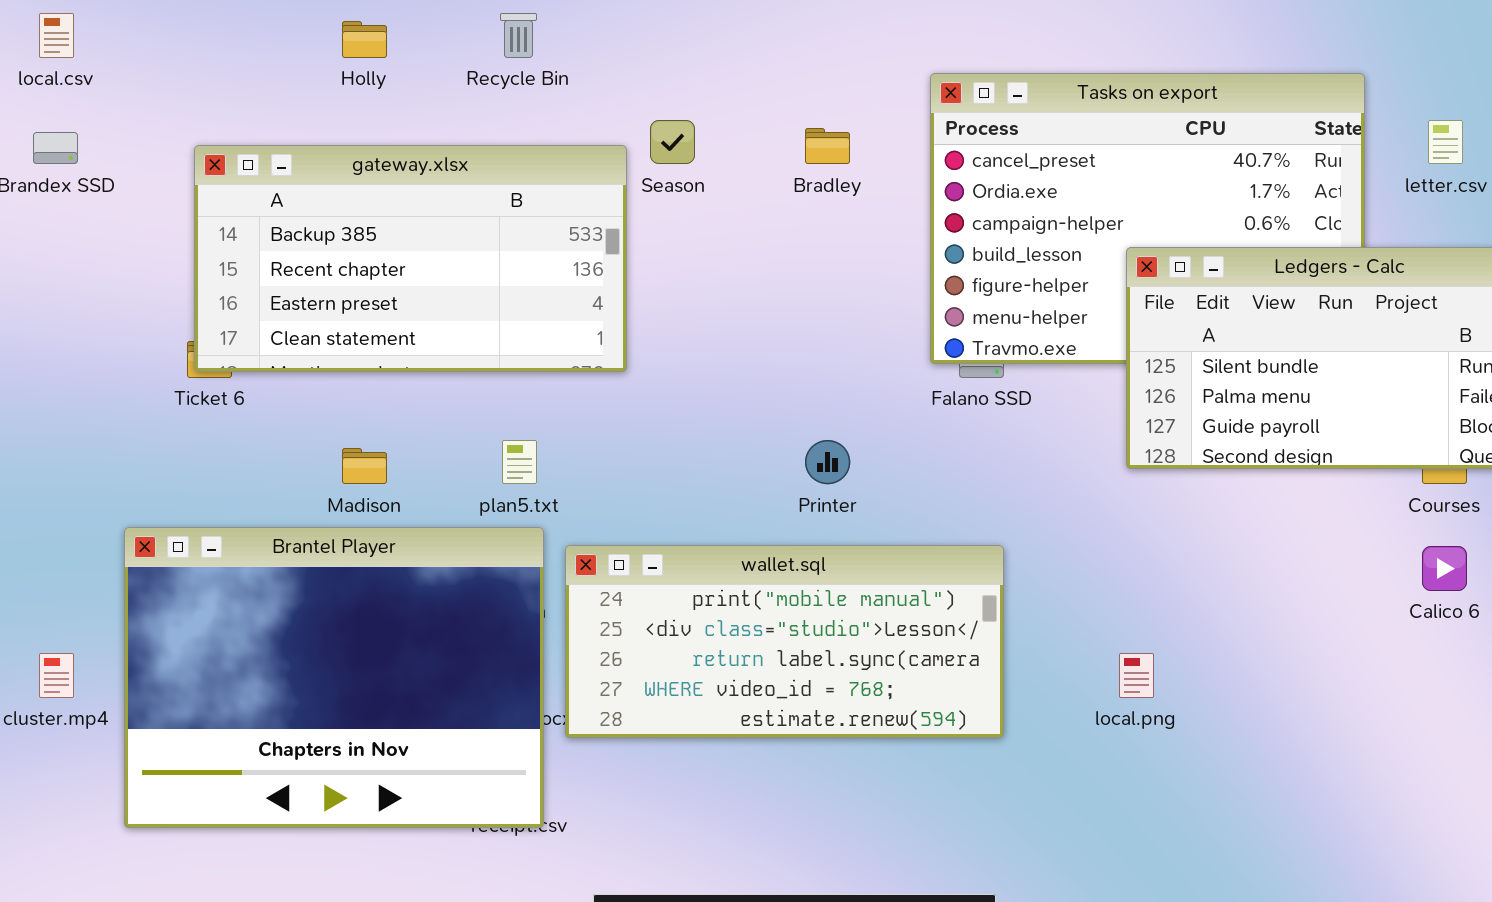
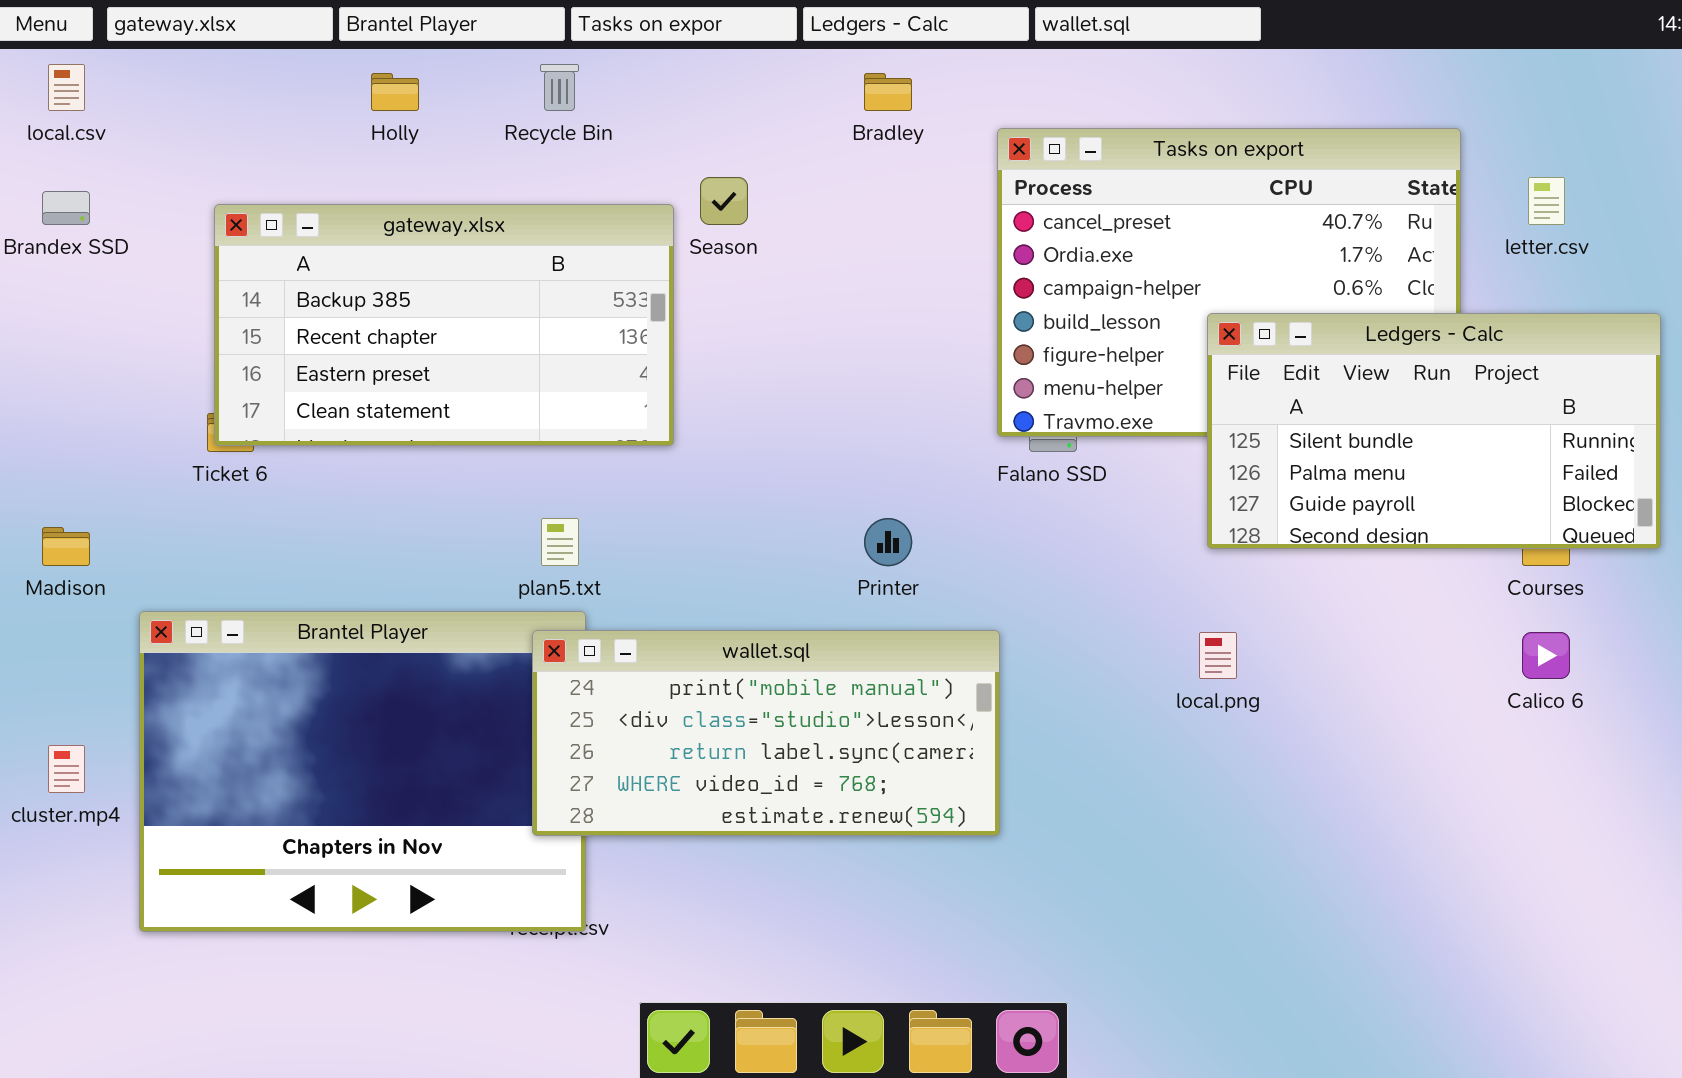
Bradley: [805,128,850,164] -> [864,73,912,111], moved
Madison: [342,448,387,484] -> [42,527,90,566], moved
wallet.sql: [565,545,1004,738] -> [532,630,1000,836], moved
local.png: [1119,653,1154,698] -> [1199,632,1237,679], moved

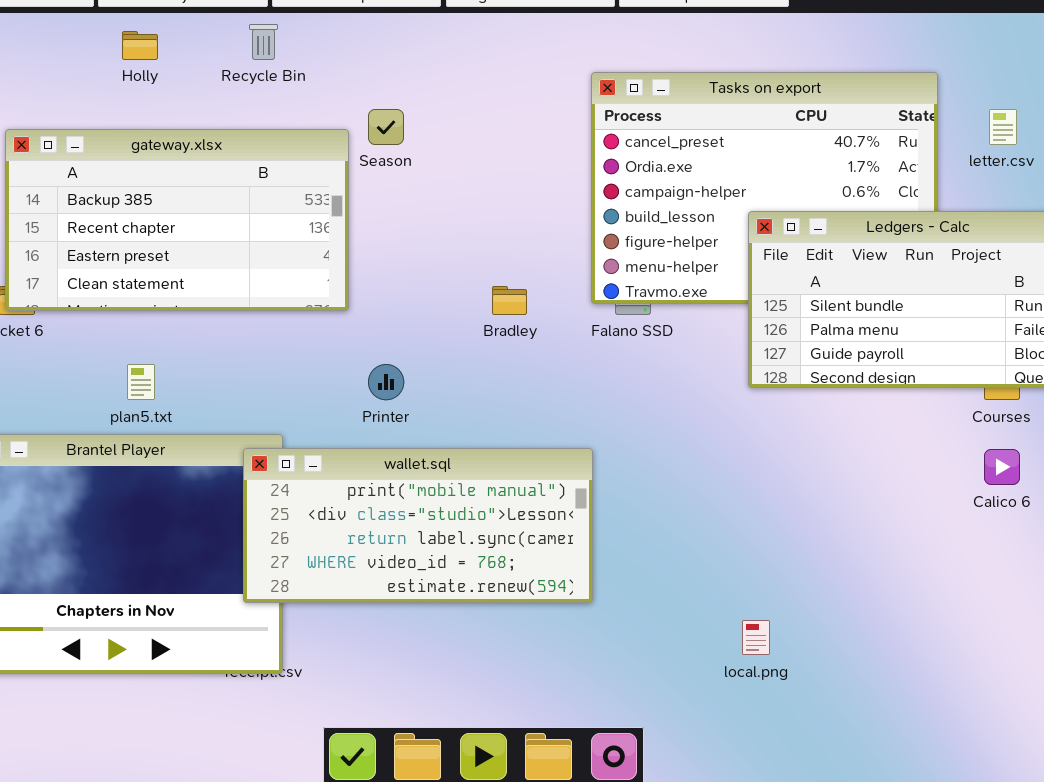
Bradley: [864,73,912,111] -> [492,286,527,315], moved
plan5.txt: [541,518,579,566] -> [127,364,155,400], moved
Printer: [864,518,912,566] -> [368,364,404,400], moved
local.png: [1199,632,1237,679] -> [742,620,770,655], moved

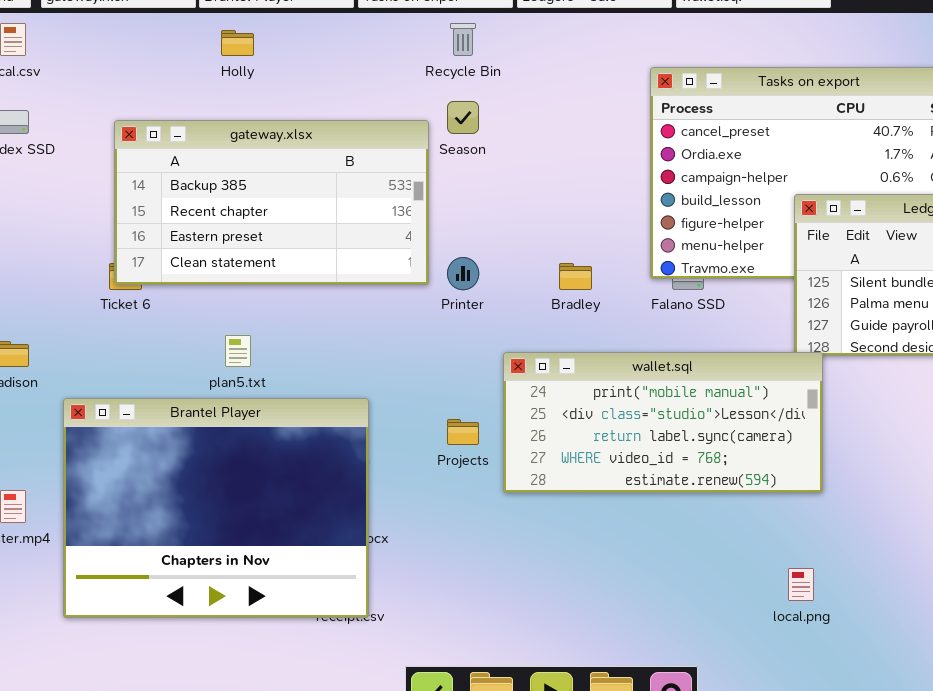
Recycle Bin: [249,24,278,60] -> [450,23,476,56], moved
Printer: [368,364,404,400] -> [447,257,479,290], moved
wallet.sql: [243,448,593,603] -> [503,352,823,493], moved

